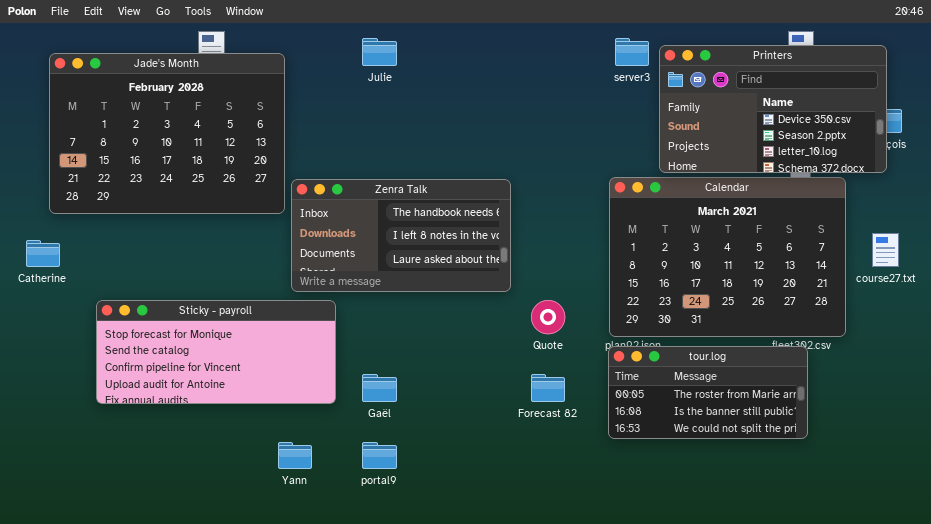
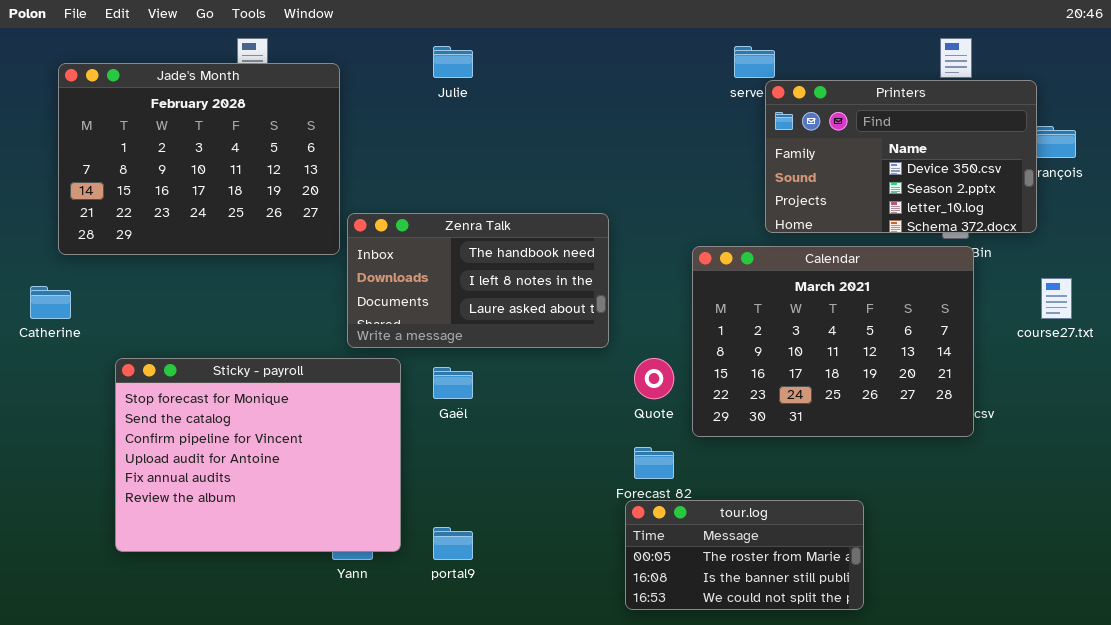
Printers: [659,45,887,173] -> [765,80,1037,233], moved
Calendar: [609,177,846,337] -> [692,246,974,437], moved
Sticky - payroll: [96,300,336,404] -> [115,358,401,552], resized
tour.log: [608,346,808,439] -> [625,500,864,610], moved
Gaël: [362,374,397,402] -> [433,367,473,399], moved

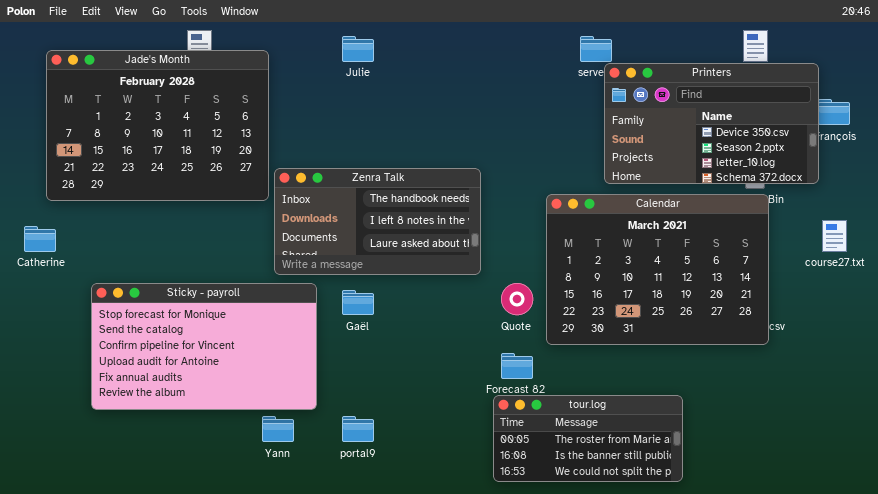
Sticky - payroll: [115,358,401,552] -> [91,283,317,410], resized

